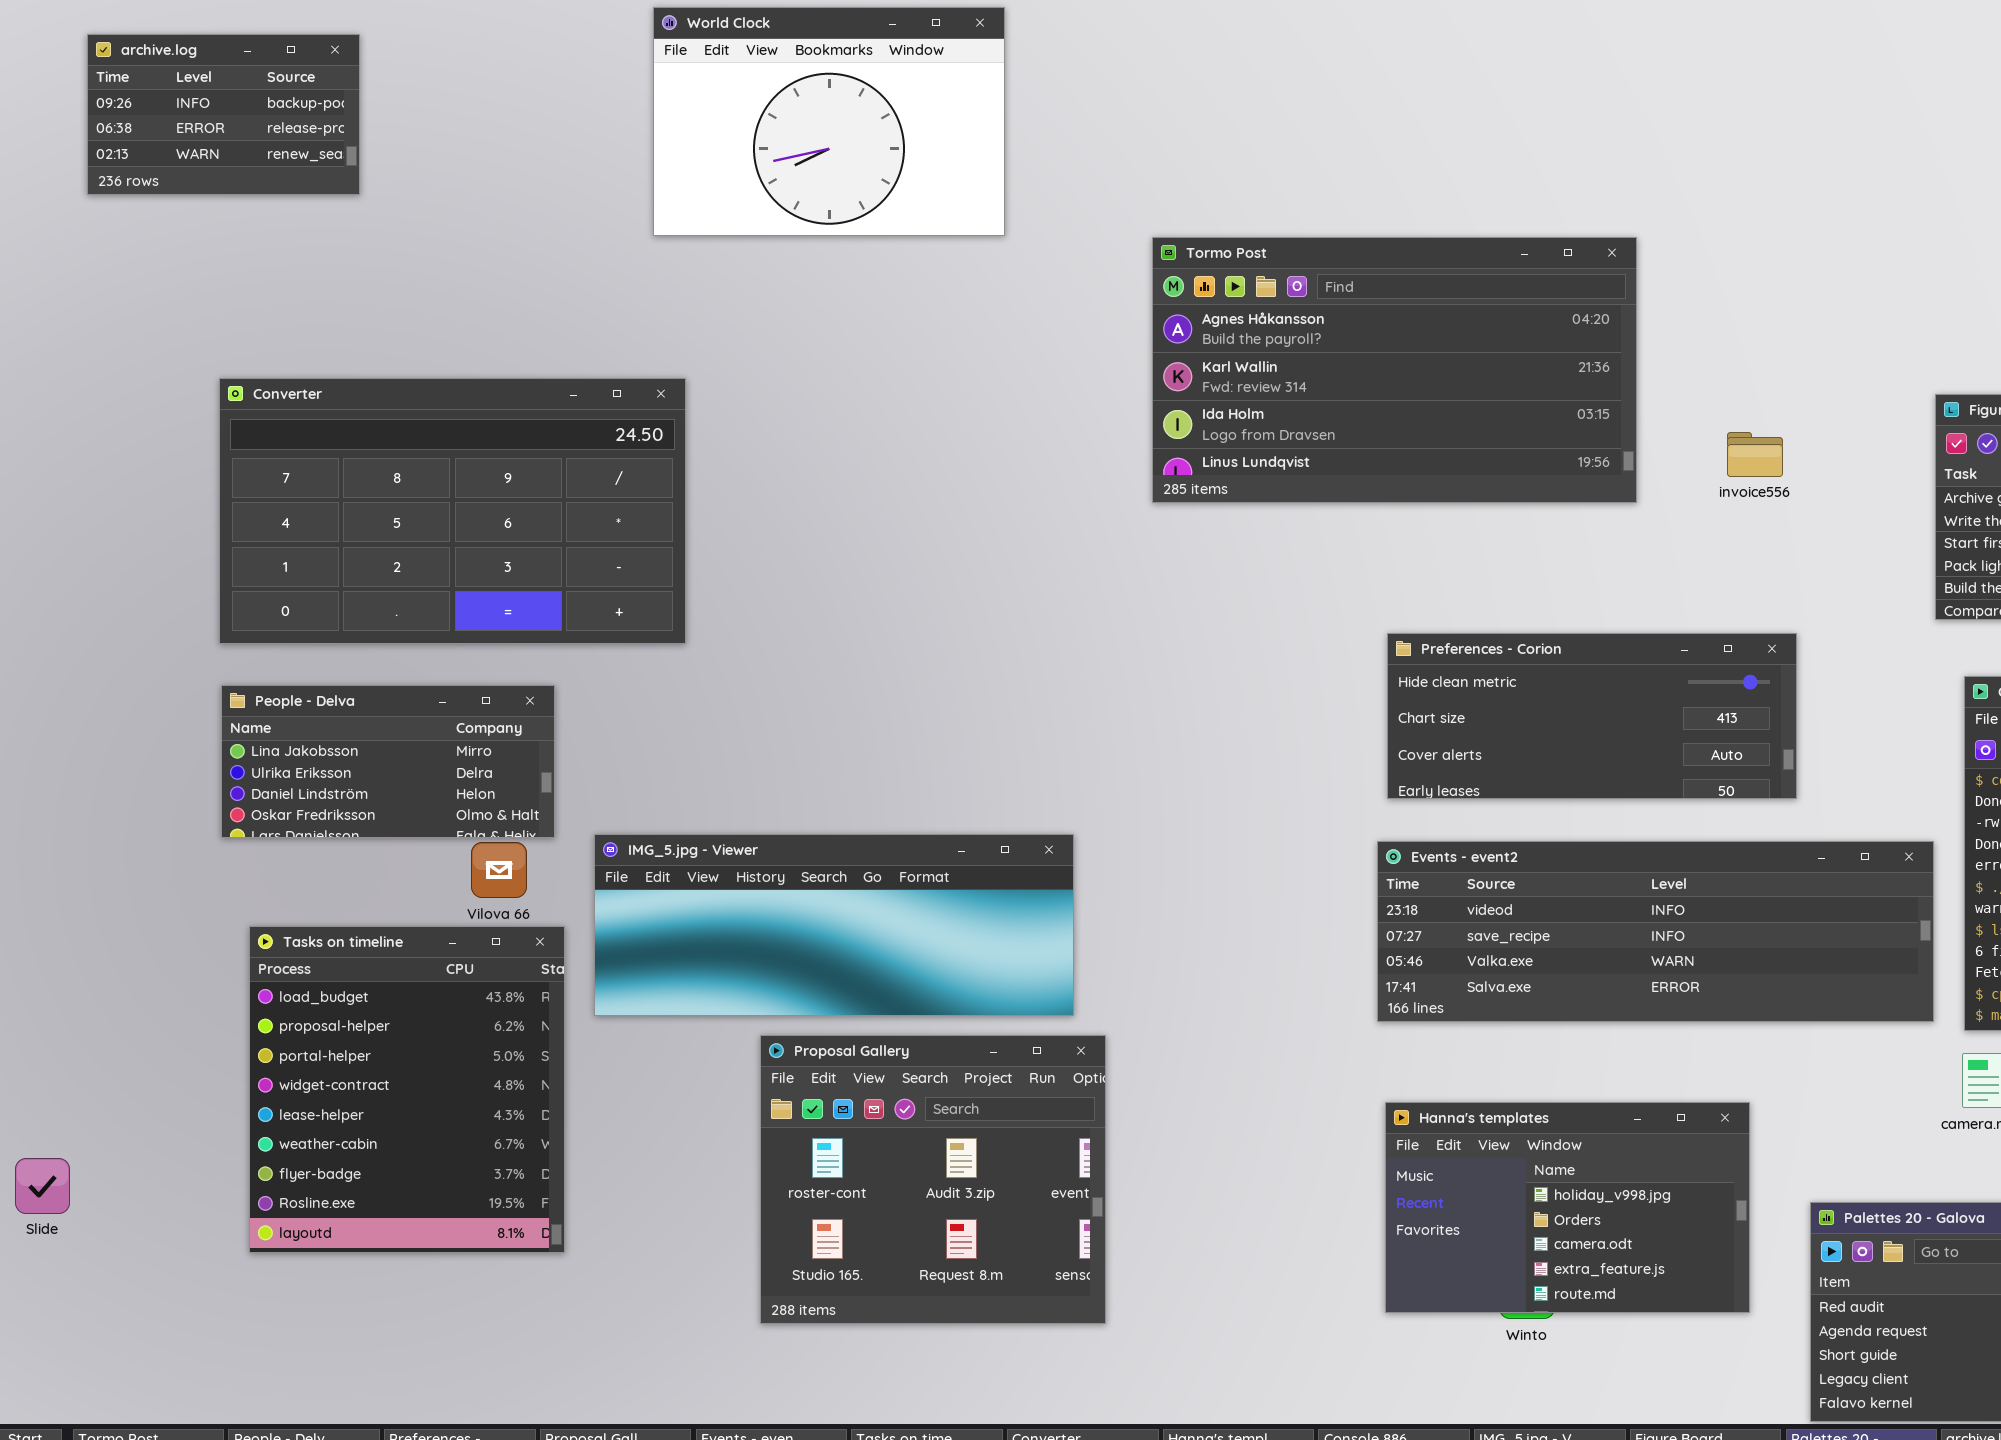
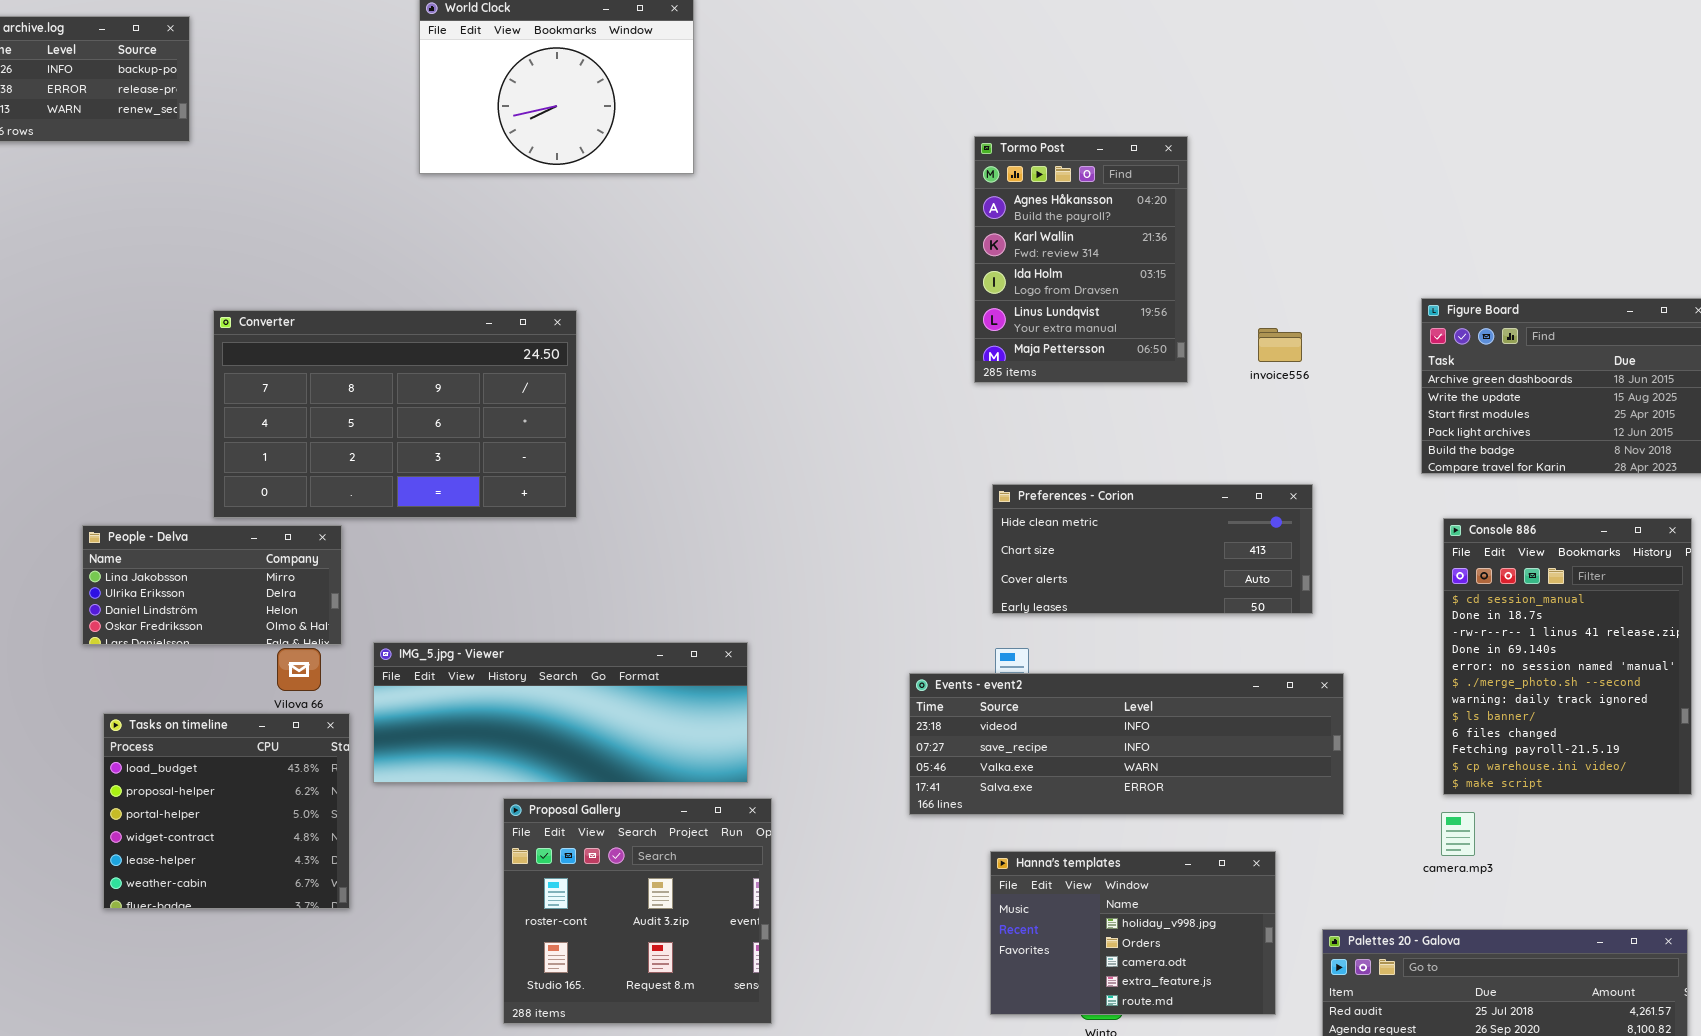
Tormo Post: [1152,237,1637,503] -> [974,136,1188,383], resized
Converter: [219,378,686,644] -> [213,310,577,518], moved
Events - event2: [1377,841,1934,1022] -> [909,673,1344,815], moved
Tasks on timeline: [249,926,565,1253] -> [103,713,350,909], resized

